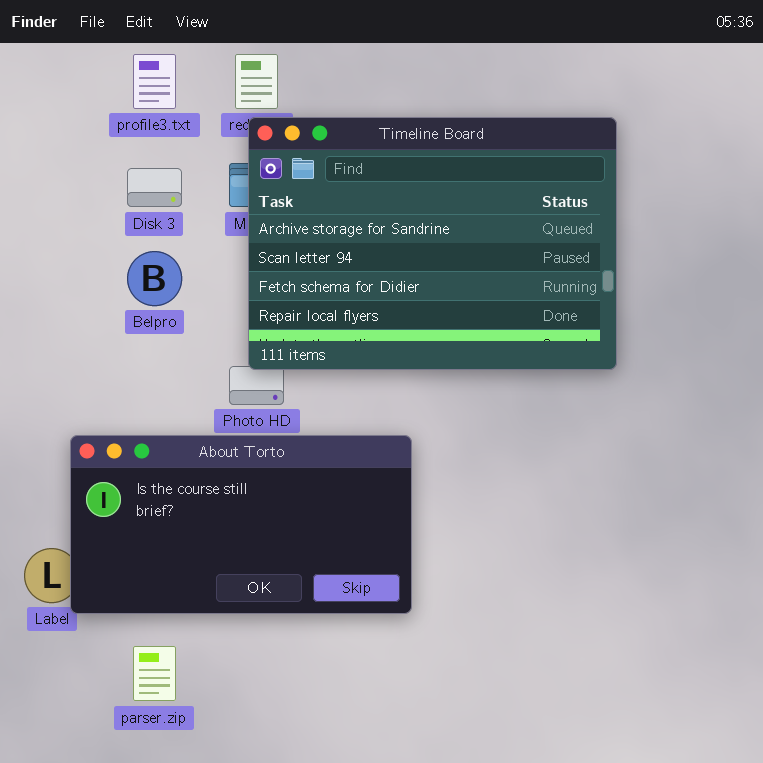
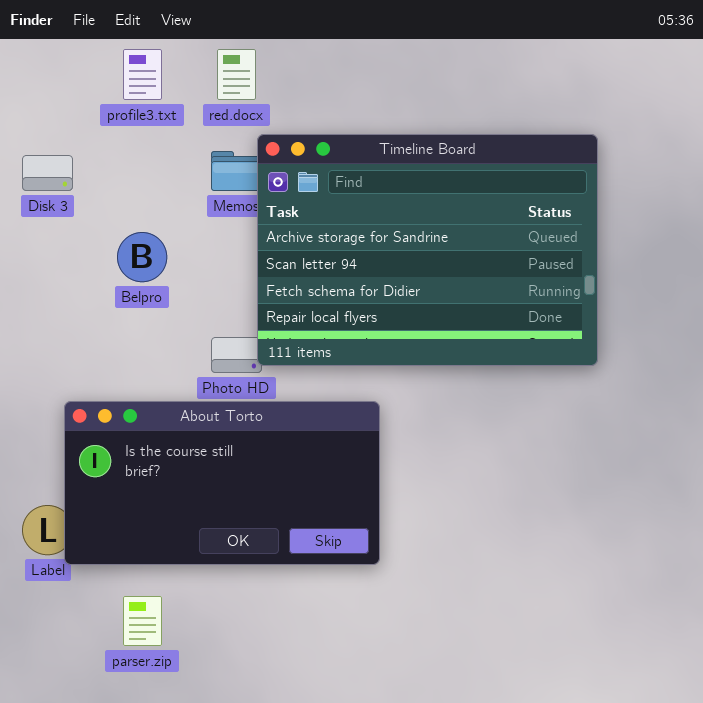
Timeline Board: [248,117,617,370] -> [257,134,598,366], moved
Disk 3: [127,168,182,207] -> [22,155,73,191], moved

